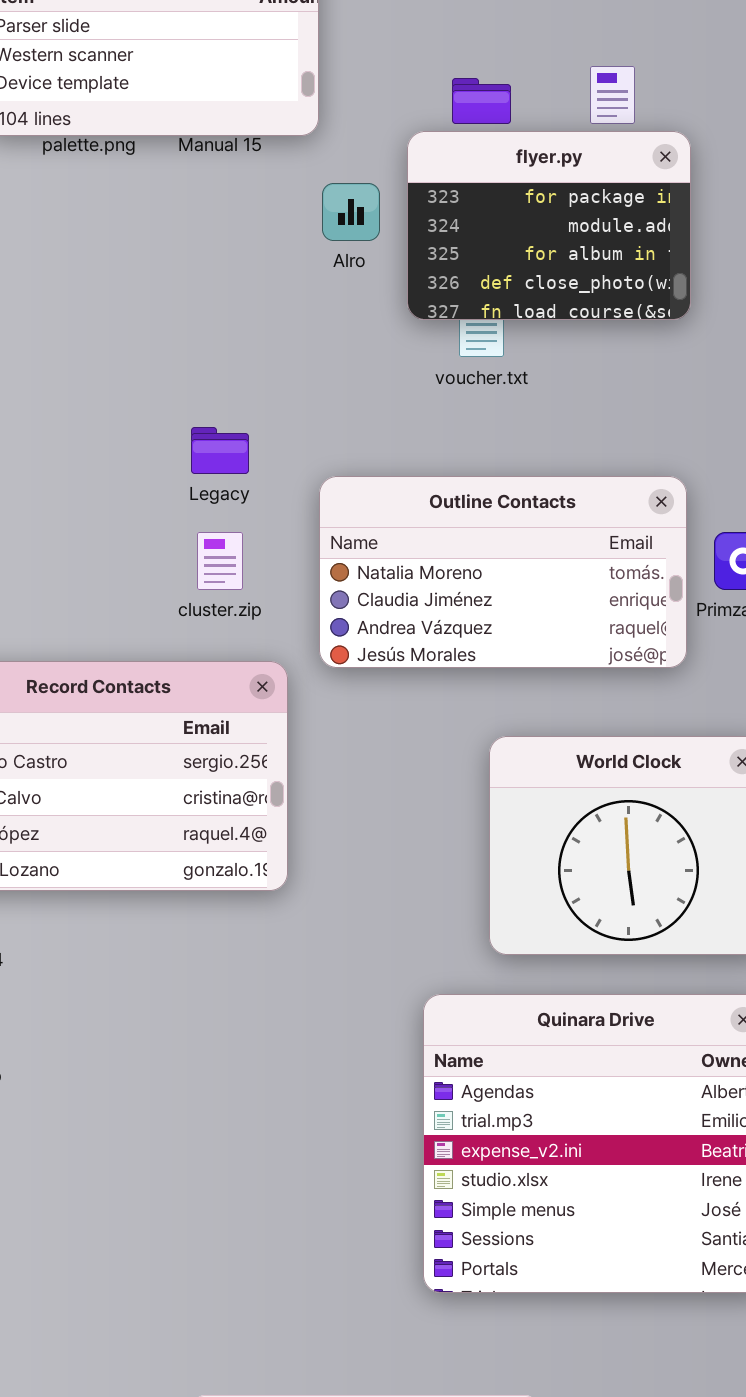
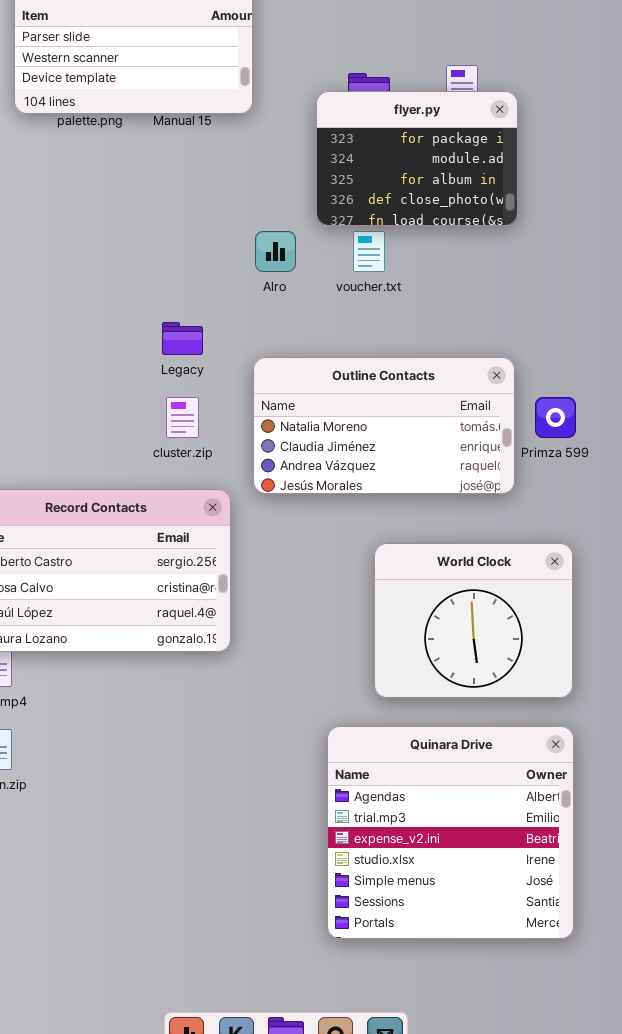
flyer.py: [407,131,691,320] -> [316,91,518,226], moved
Alro: [322,183,380,241] -> [255,231,296,272], moved

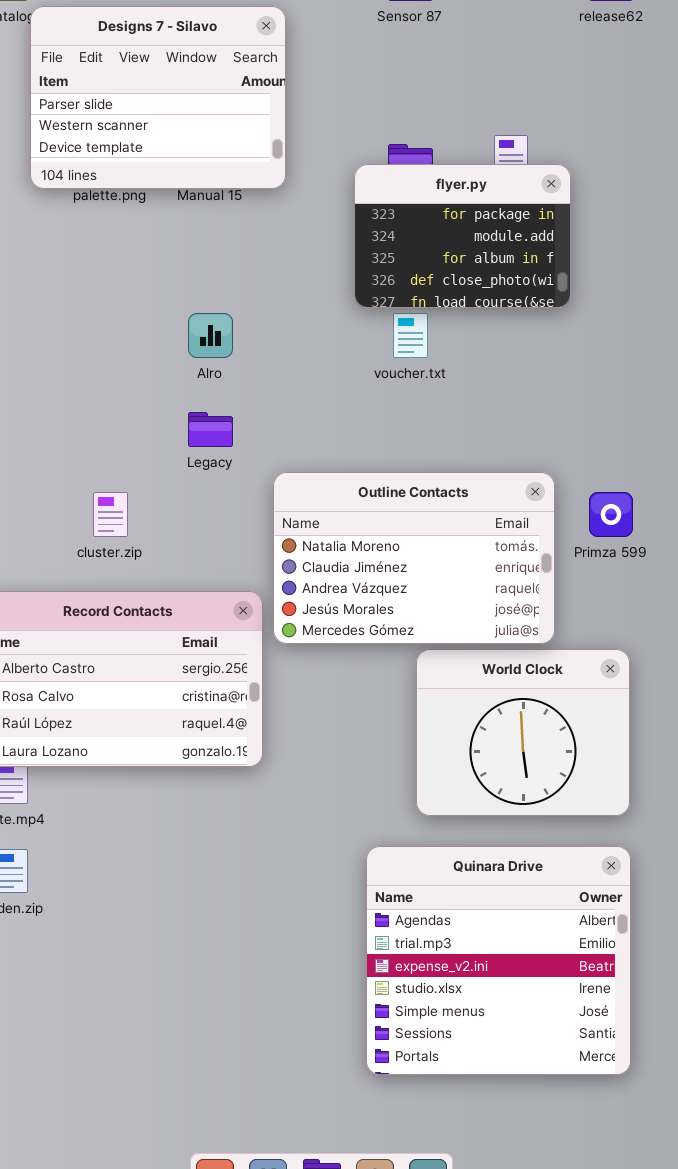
Alro: [255,231,296,272] -> [188,313,233,358], moved
Outline Contacts: [253,357,515,494] -> [273,472,555,644], moved, resized
cluster.zip: [166,397,199,438] -> [93,492,128,537], moved

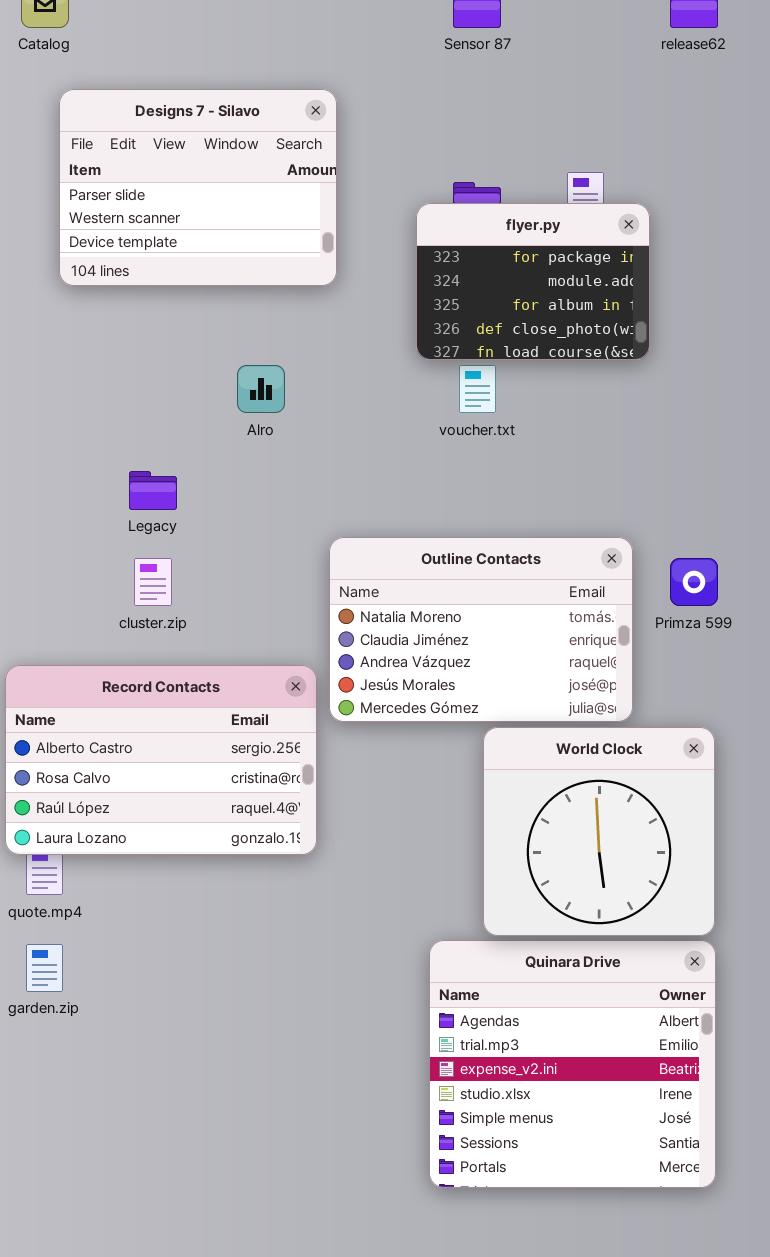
Designs 7 - Silavo: [30,6,286,189] -> [59,89,337,286], moved
Legacy: [188,412,233,447] -> [129,471,177,510], moved
World Clock: [416,649,630,816] -> [483,727,715,936], resized

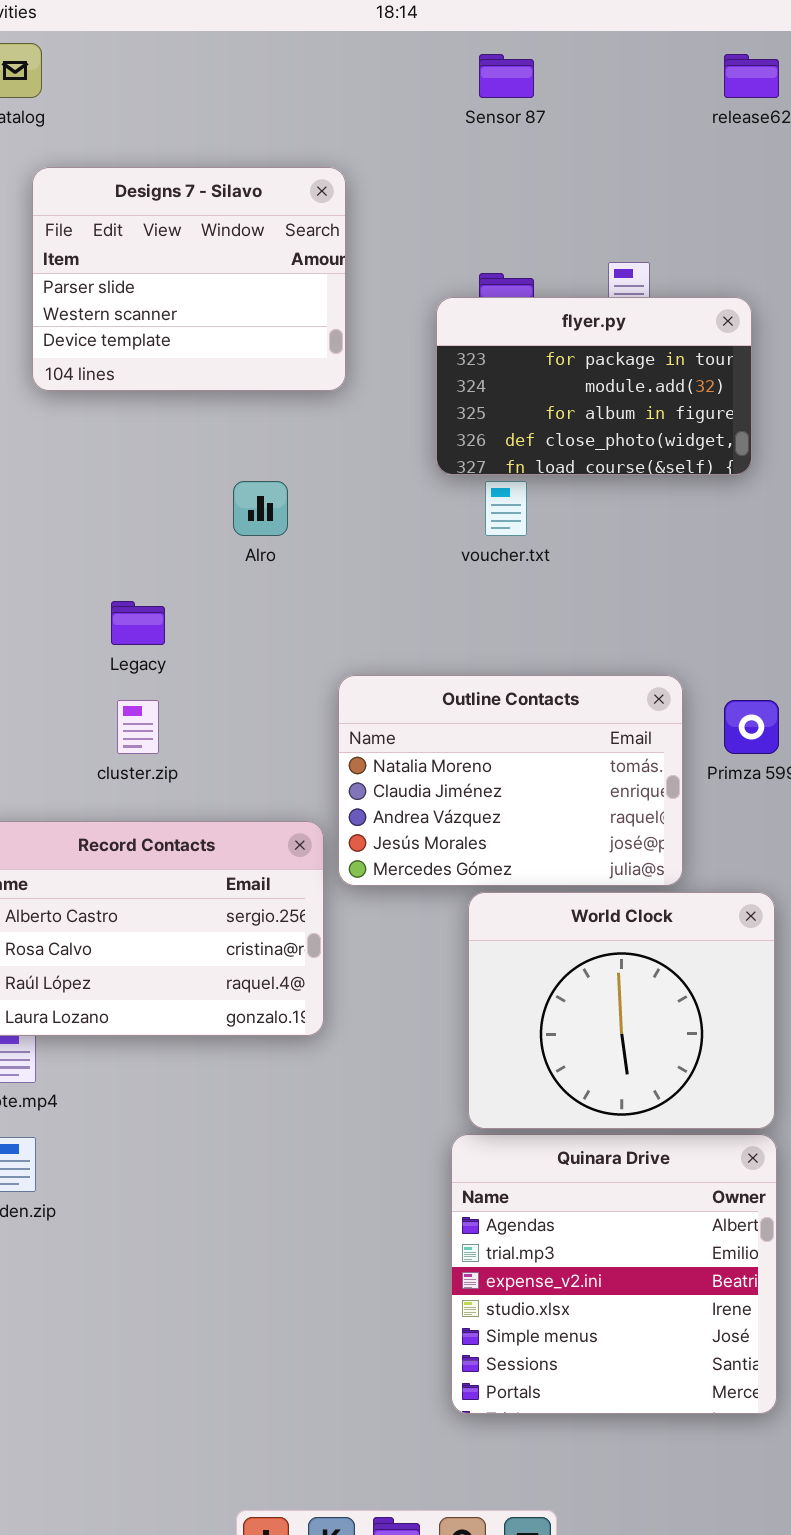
flyer.py: [416,203,650,360] -> [436,297,752,475], resized
World Clock: [483,727,715,936] -> [468,892,775,1129], resized

